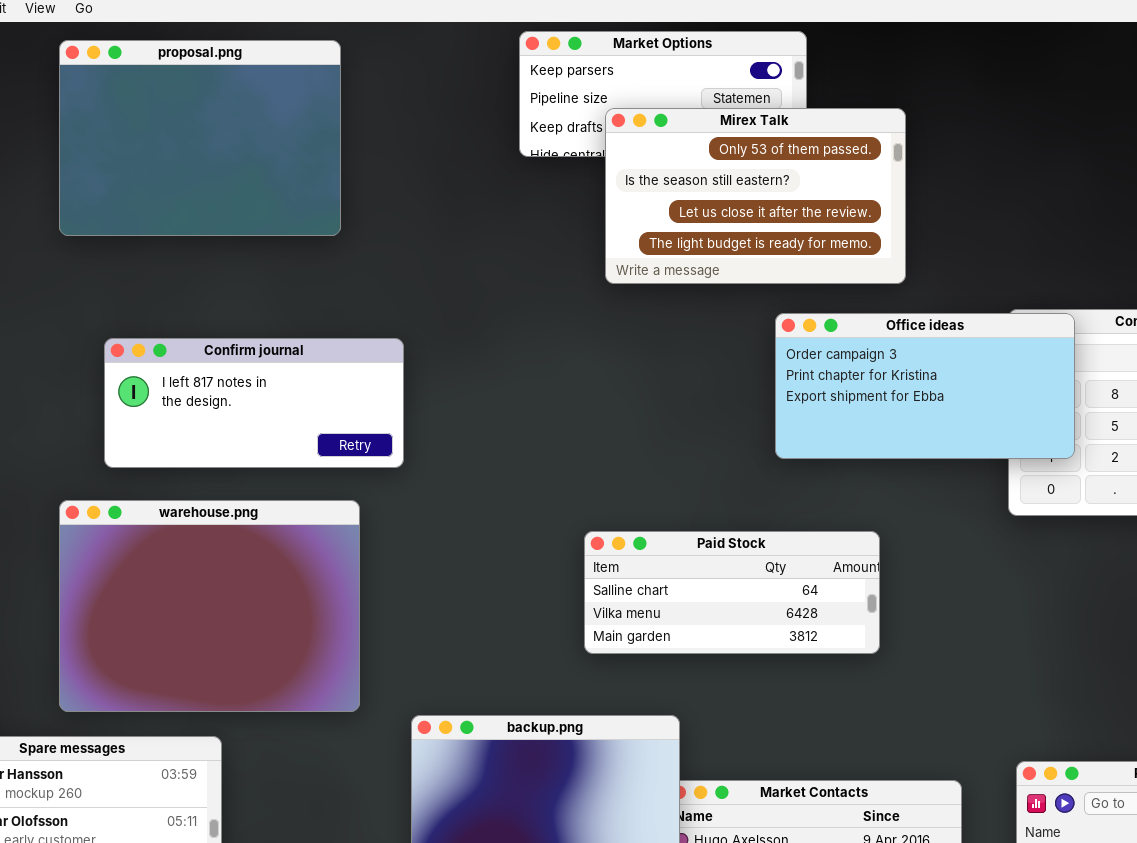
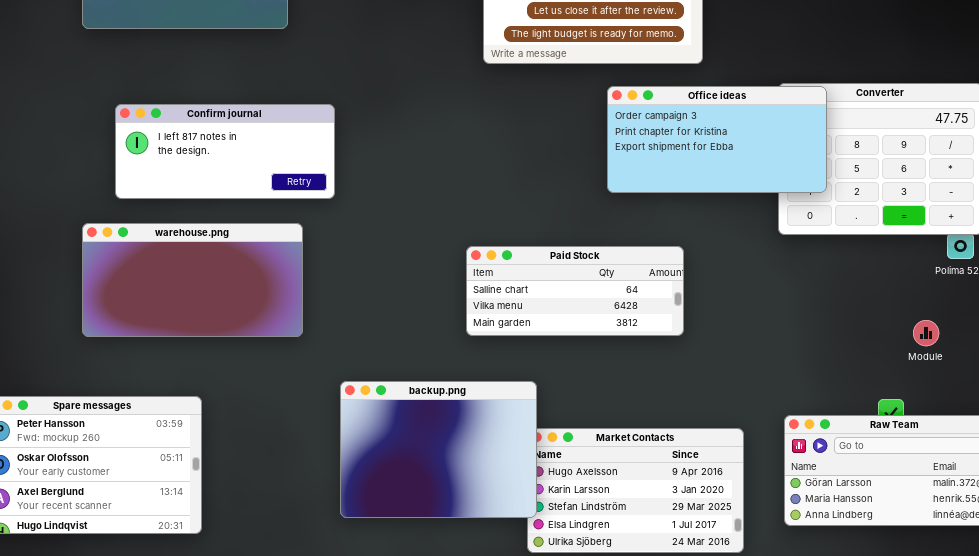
warehouse.png: [59,500,360,712] -> [82,223,303,337], resized

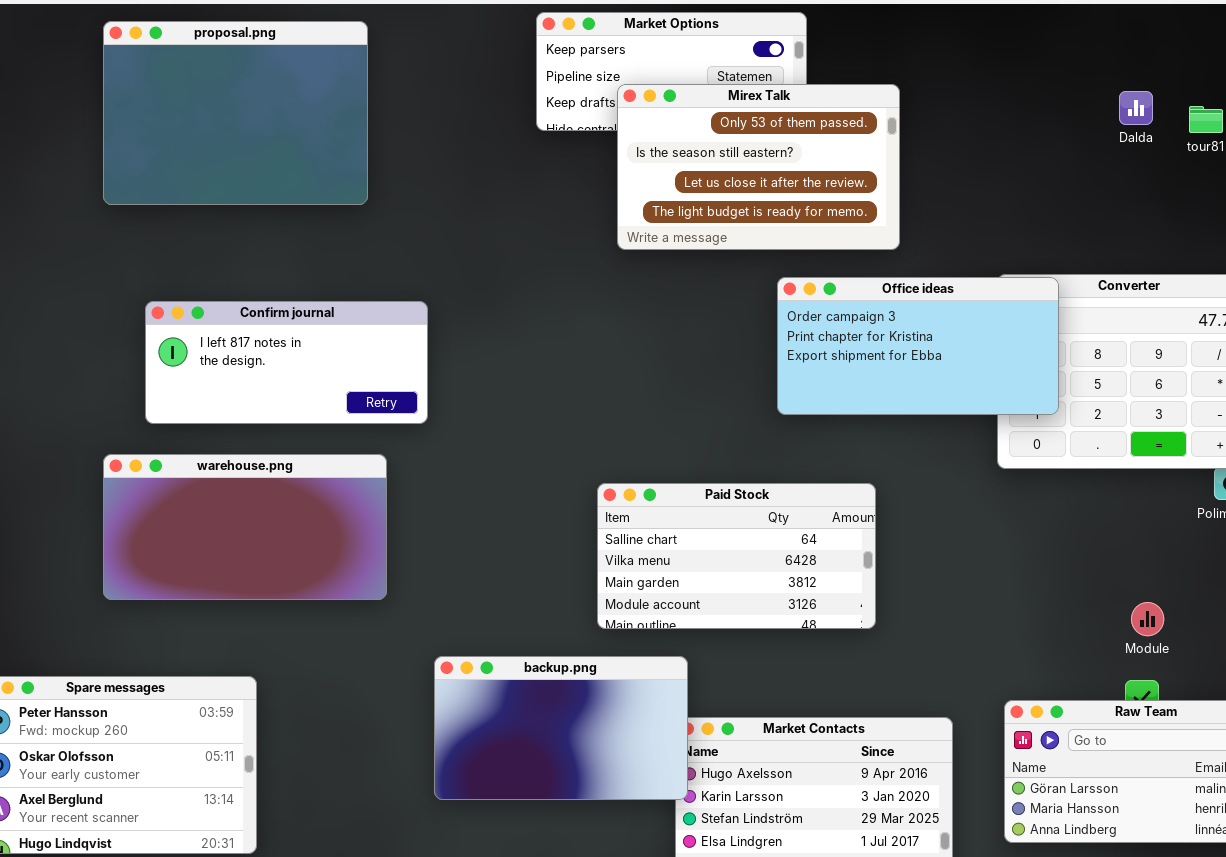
Paid Stock: [466,246,684,336] -> [597,483,876,629], resized
Module: [913,320,939,346] -> [1131,602,1164,636], moved
backup.png: [340,381,537,518] -> [434,656,688,800], resized

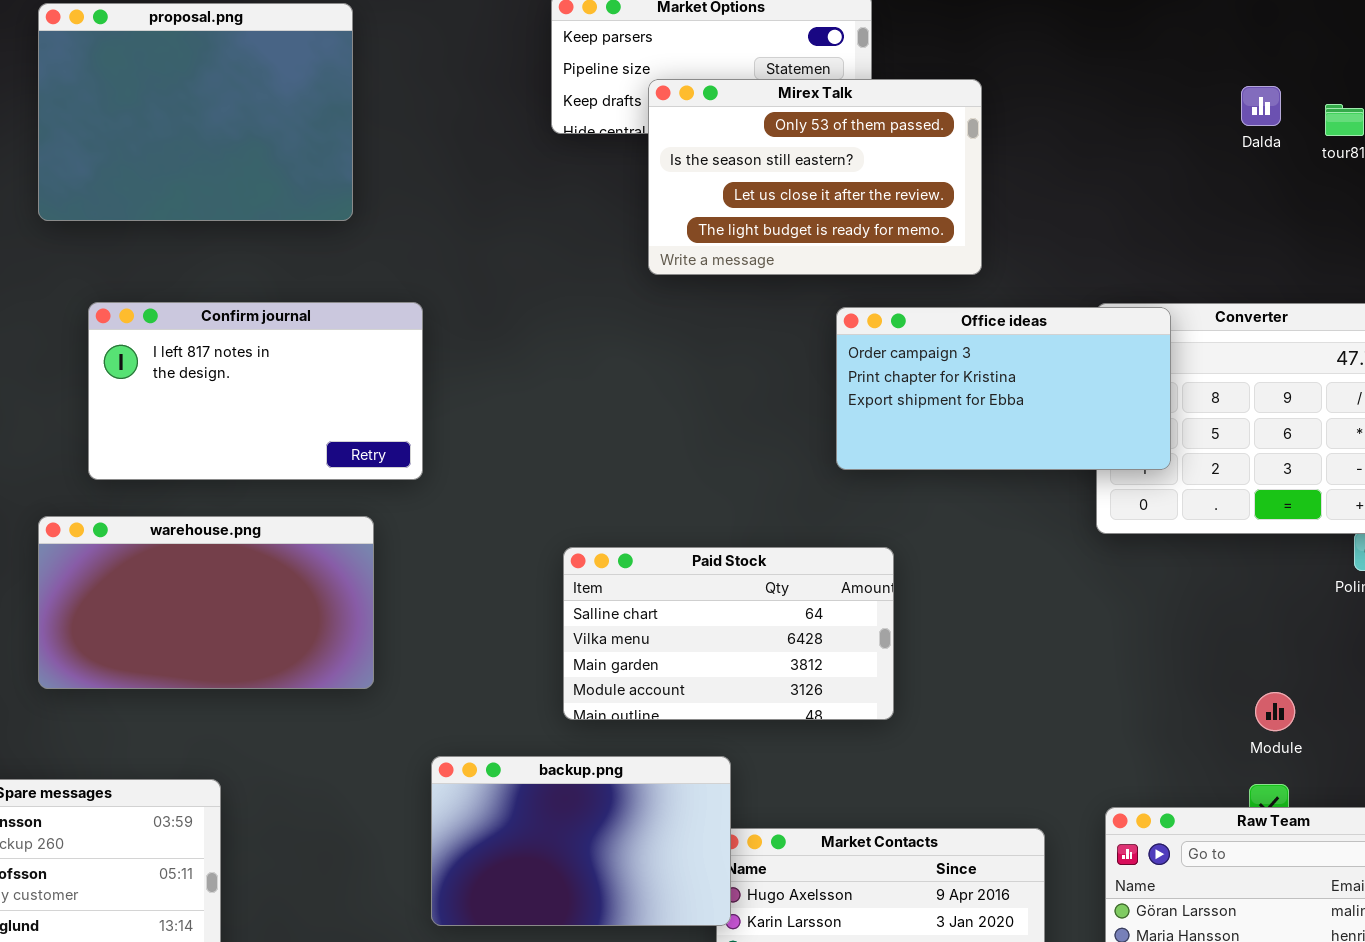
Confirm journal: [145,301,428,424] -> [88,302,423,480], resized
Paid Stock: [597,483,876,629] -> [563,547,894,720], moved

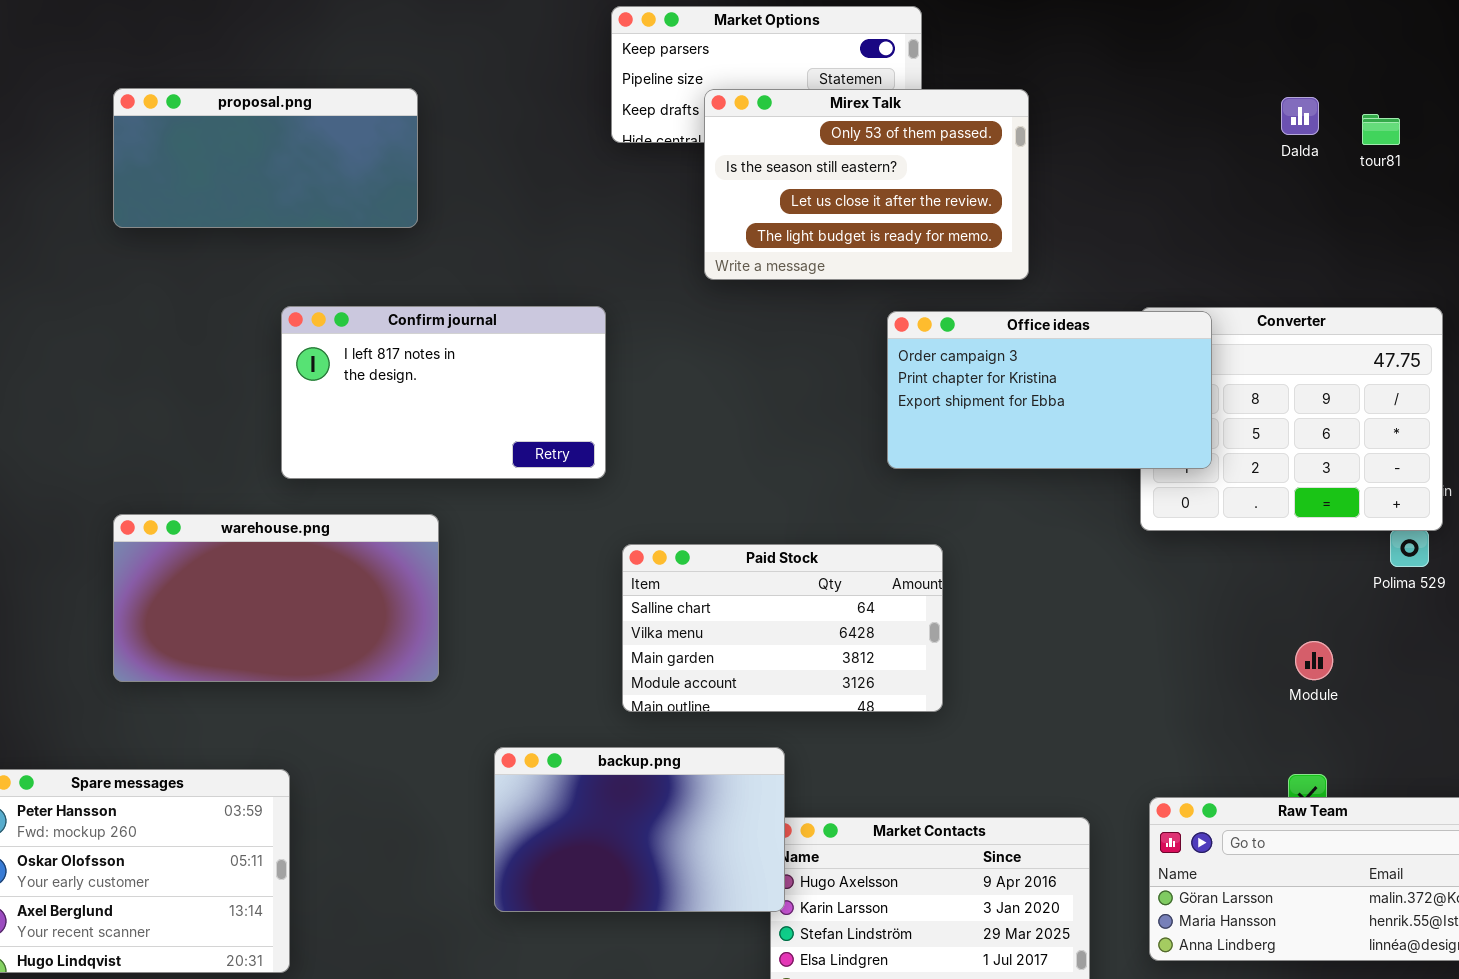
proposal.png: [38,3,353,221] -> [113,88,418,228], resized
Confirm journal: [88,302,423,480] -> [281,306,606,479], moved
Module: [1255,692,1295,731] -> [1295,641,1333,680], moved

